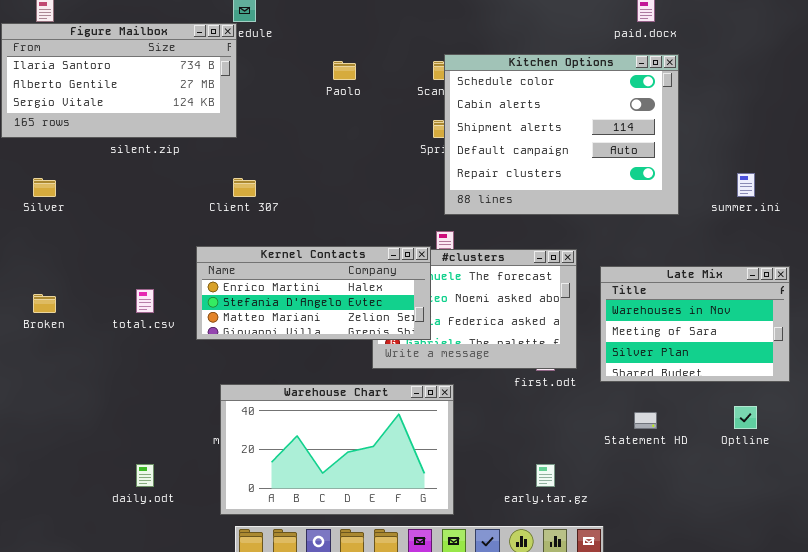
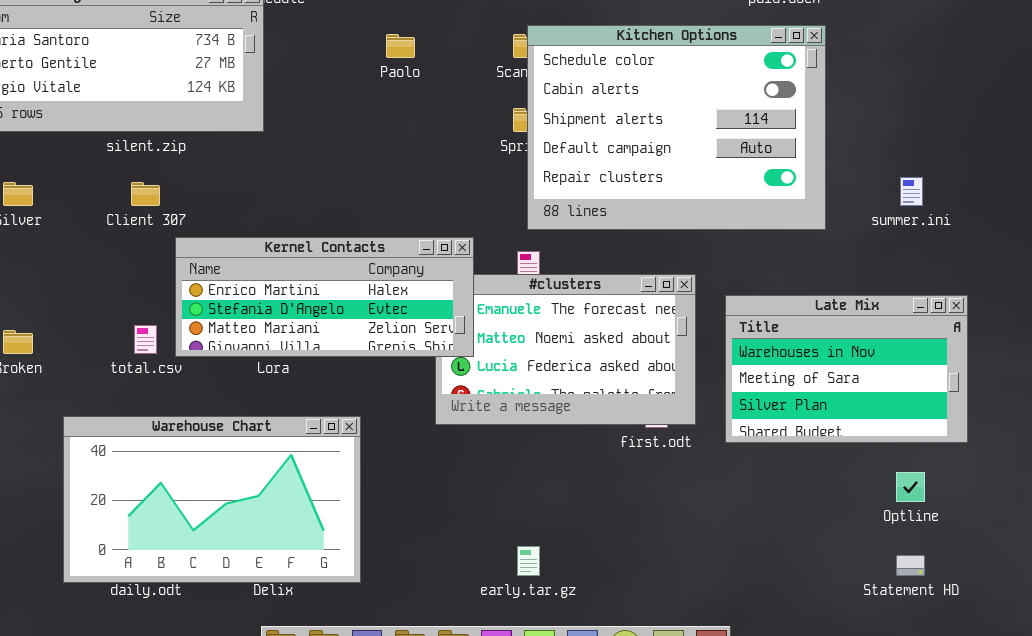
Client 307: [233,178,256,197] -> [131,182,160,206], moved
Kernel Contacts: [196,246,431,340] -> [175,237,474,357], moved
Warehouse Chart: [220,384,454,515] -> [63,416,361,583], moved
Statement HD: [634,412,657,429] -> [896,555,925,576], moved
early.tar.gz: [536,464,555,487] -> [517,546,540,576], moved

